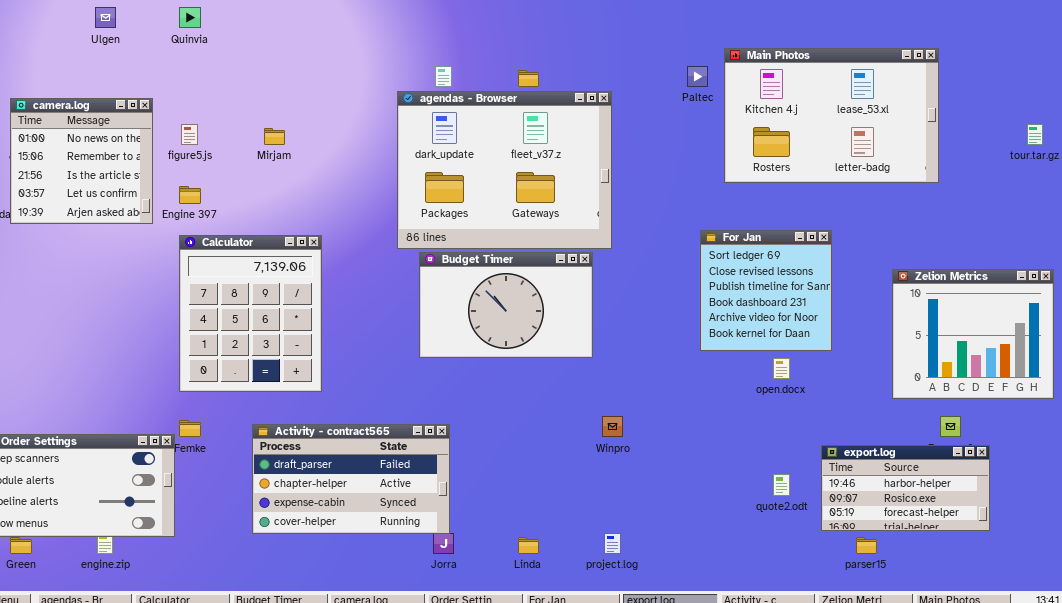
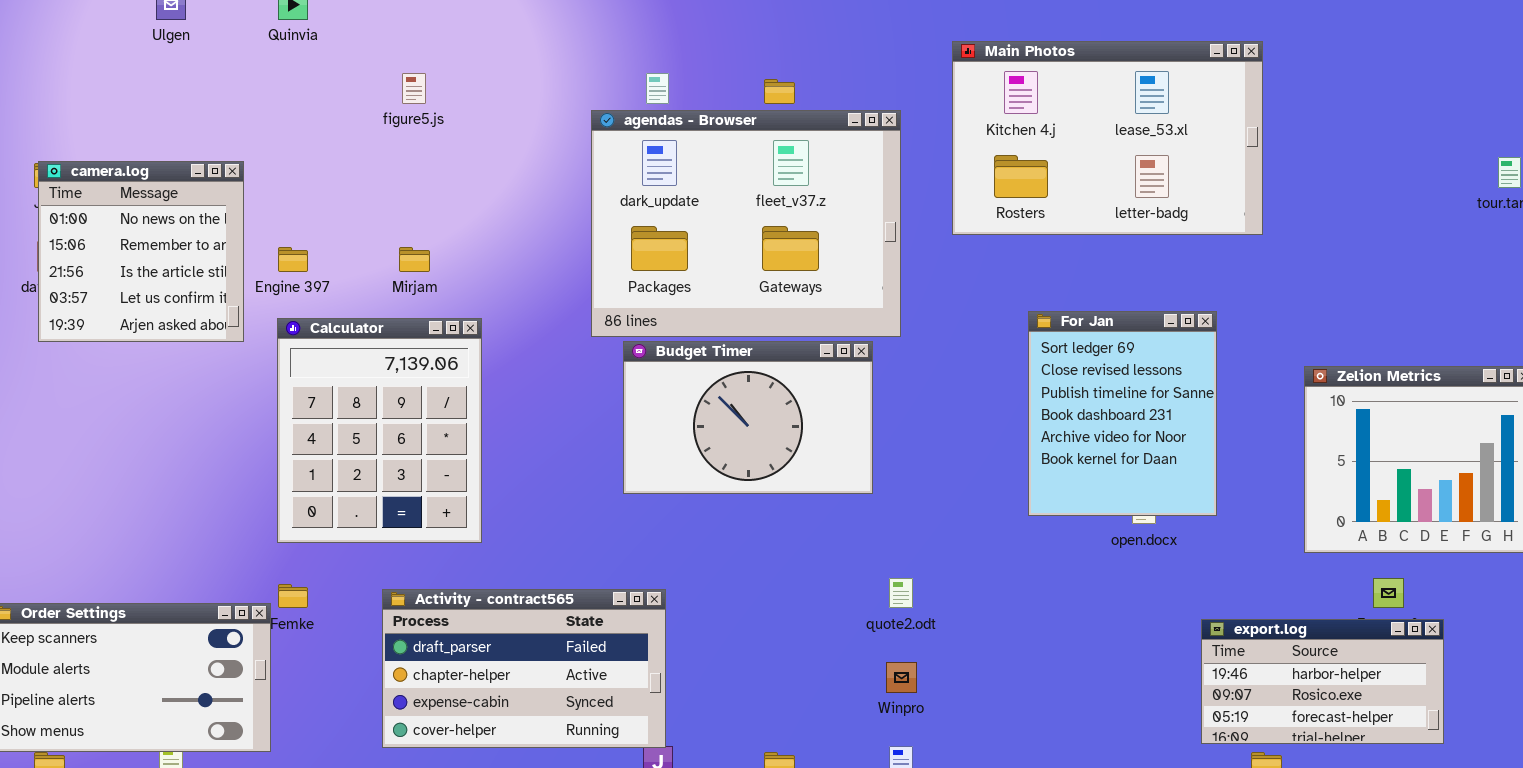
Main Photos: [724,48,939,183] -> [952,41,1263,235], moved
camera.log: [10,98,153,224] -> [38,161,244,342], moved
figure5.js: [181,124,198,145] -> [402,73,426,104], moved
Mirjam: [264,128,285,145] -> [399,247,430,272], moved
For Jan: [700,230,832,351] -> [1028,311,1217,516], resized
Winpro: [602,416,623,437] -> [886,662,917,693], moved
quote2.odt: [773,474,790,496] -> [889,578,913,608], moved

